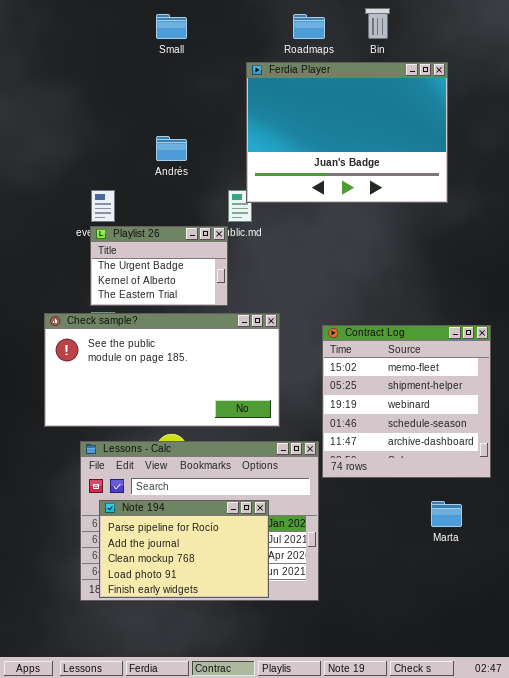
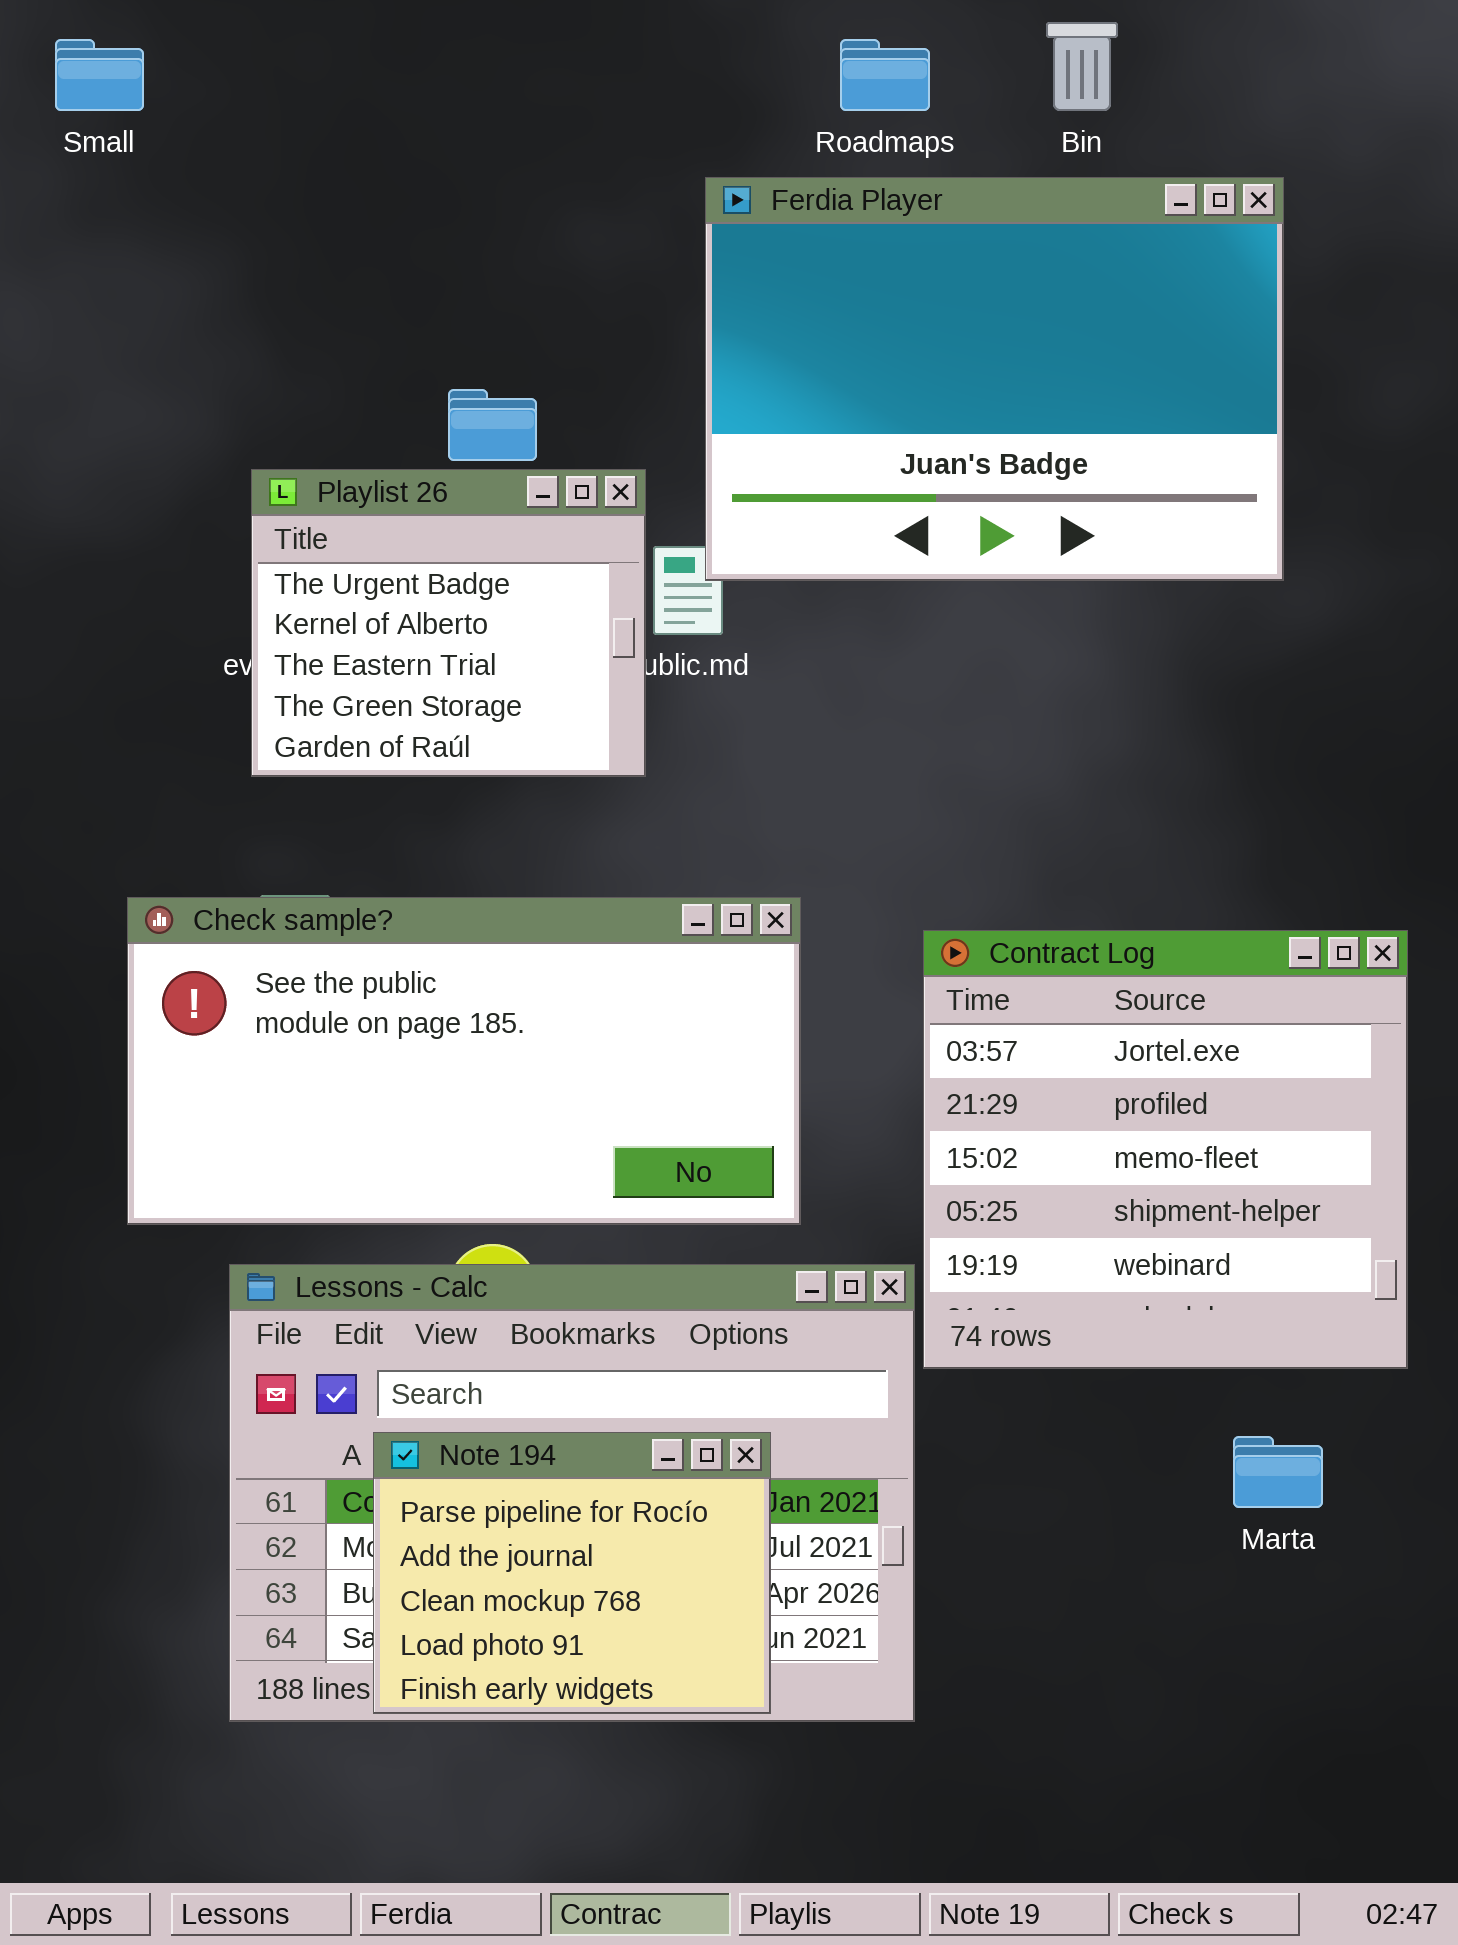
Small: [156,14,187,39] -> [55,39,144,111], moved
Playlist 26: [90,226,228,306] -> [251,469,646,777], moved, resized
Contract Log: [322,325,491,478] -> [923,930,1408,1369], scrolled up 2 rows
Note 194: [99,500,269,598] -> [373,1432,771,1714], resized

